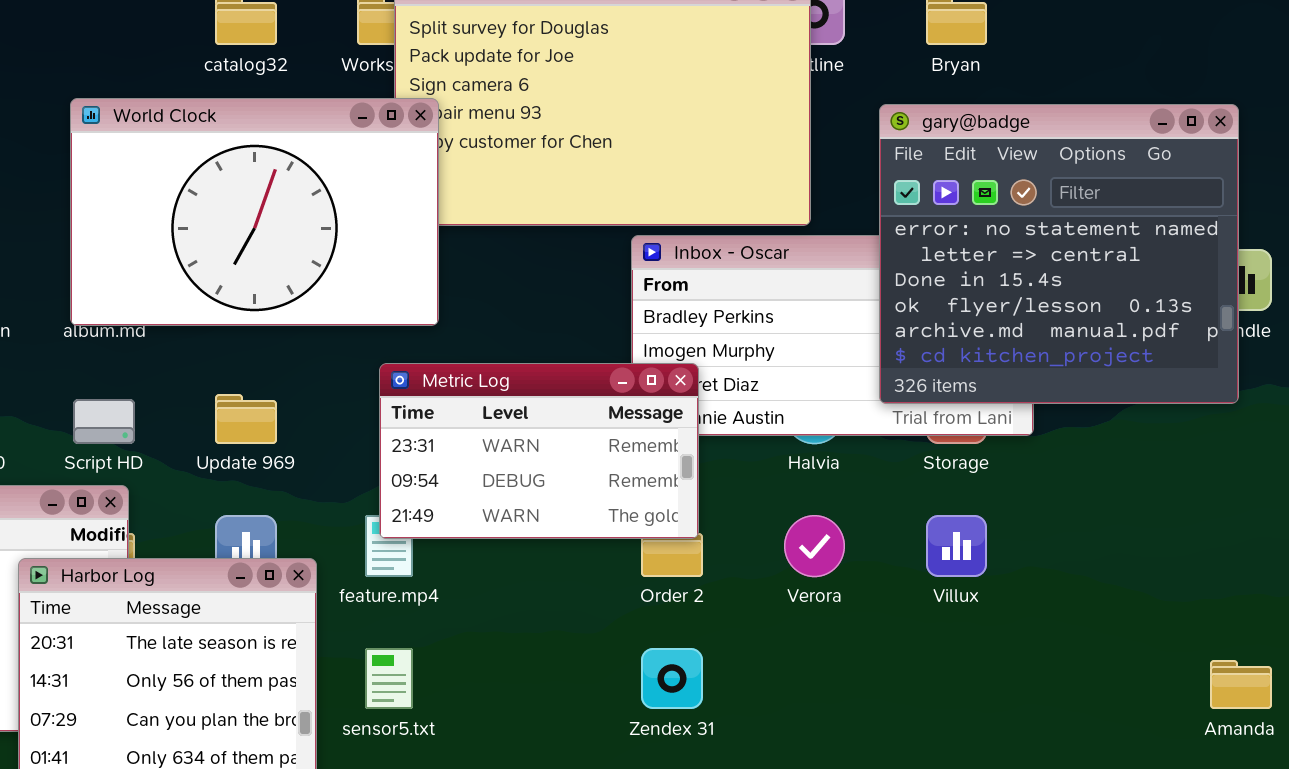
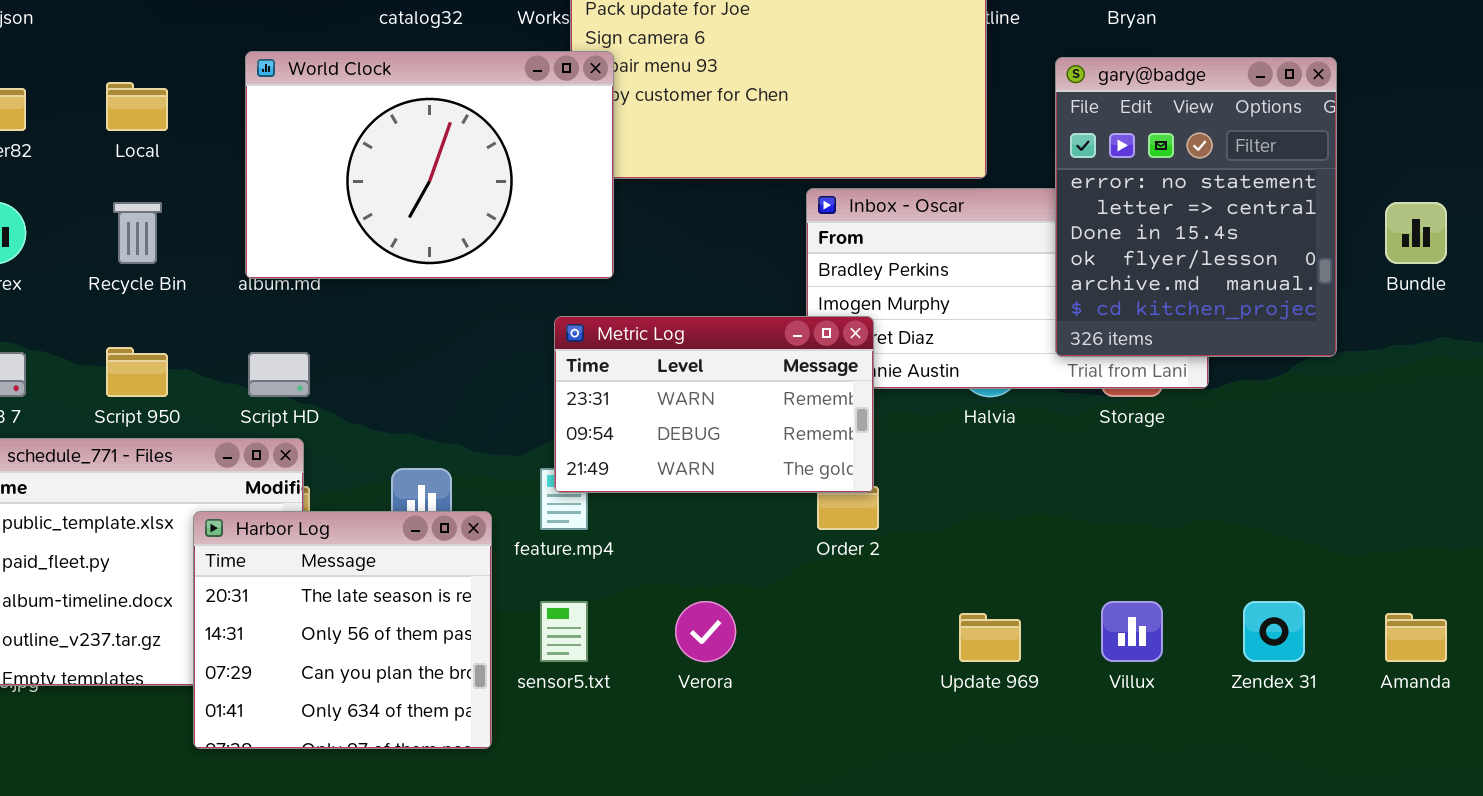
gary@badge: [879,104,1239,404] -> [1055,57,1337,357], resized
Update 969: [215,394,277,444] -> [959,613,1021,662], moved
Verora: [784,515,845,577] -> [675,601,736,662], moved
Villux: [926,515,987,577] -> [1101,601,1163,662], moved
Zendex 31: [641,648,703,709] -> [1243,601,1305,662], moved

